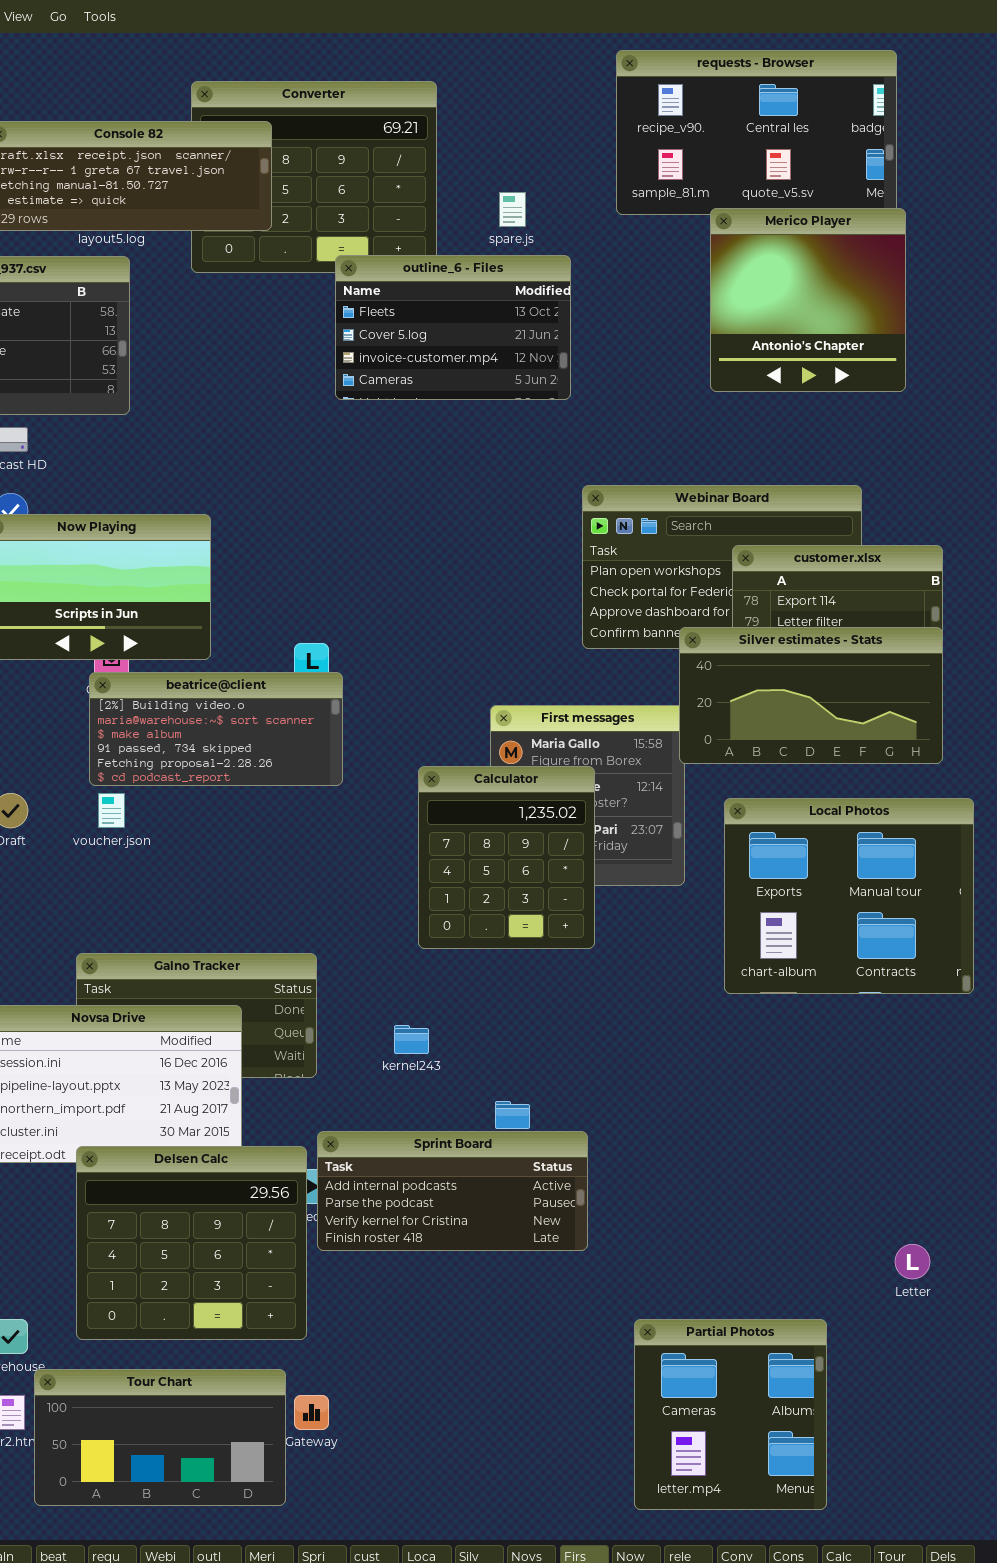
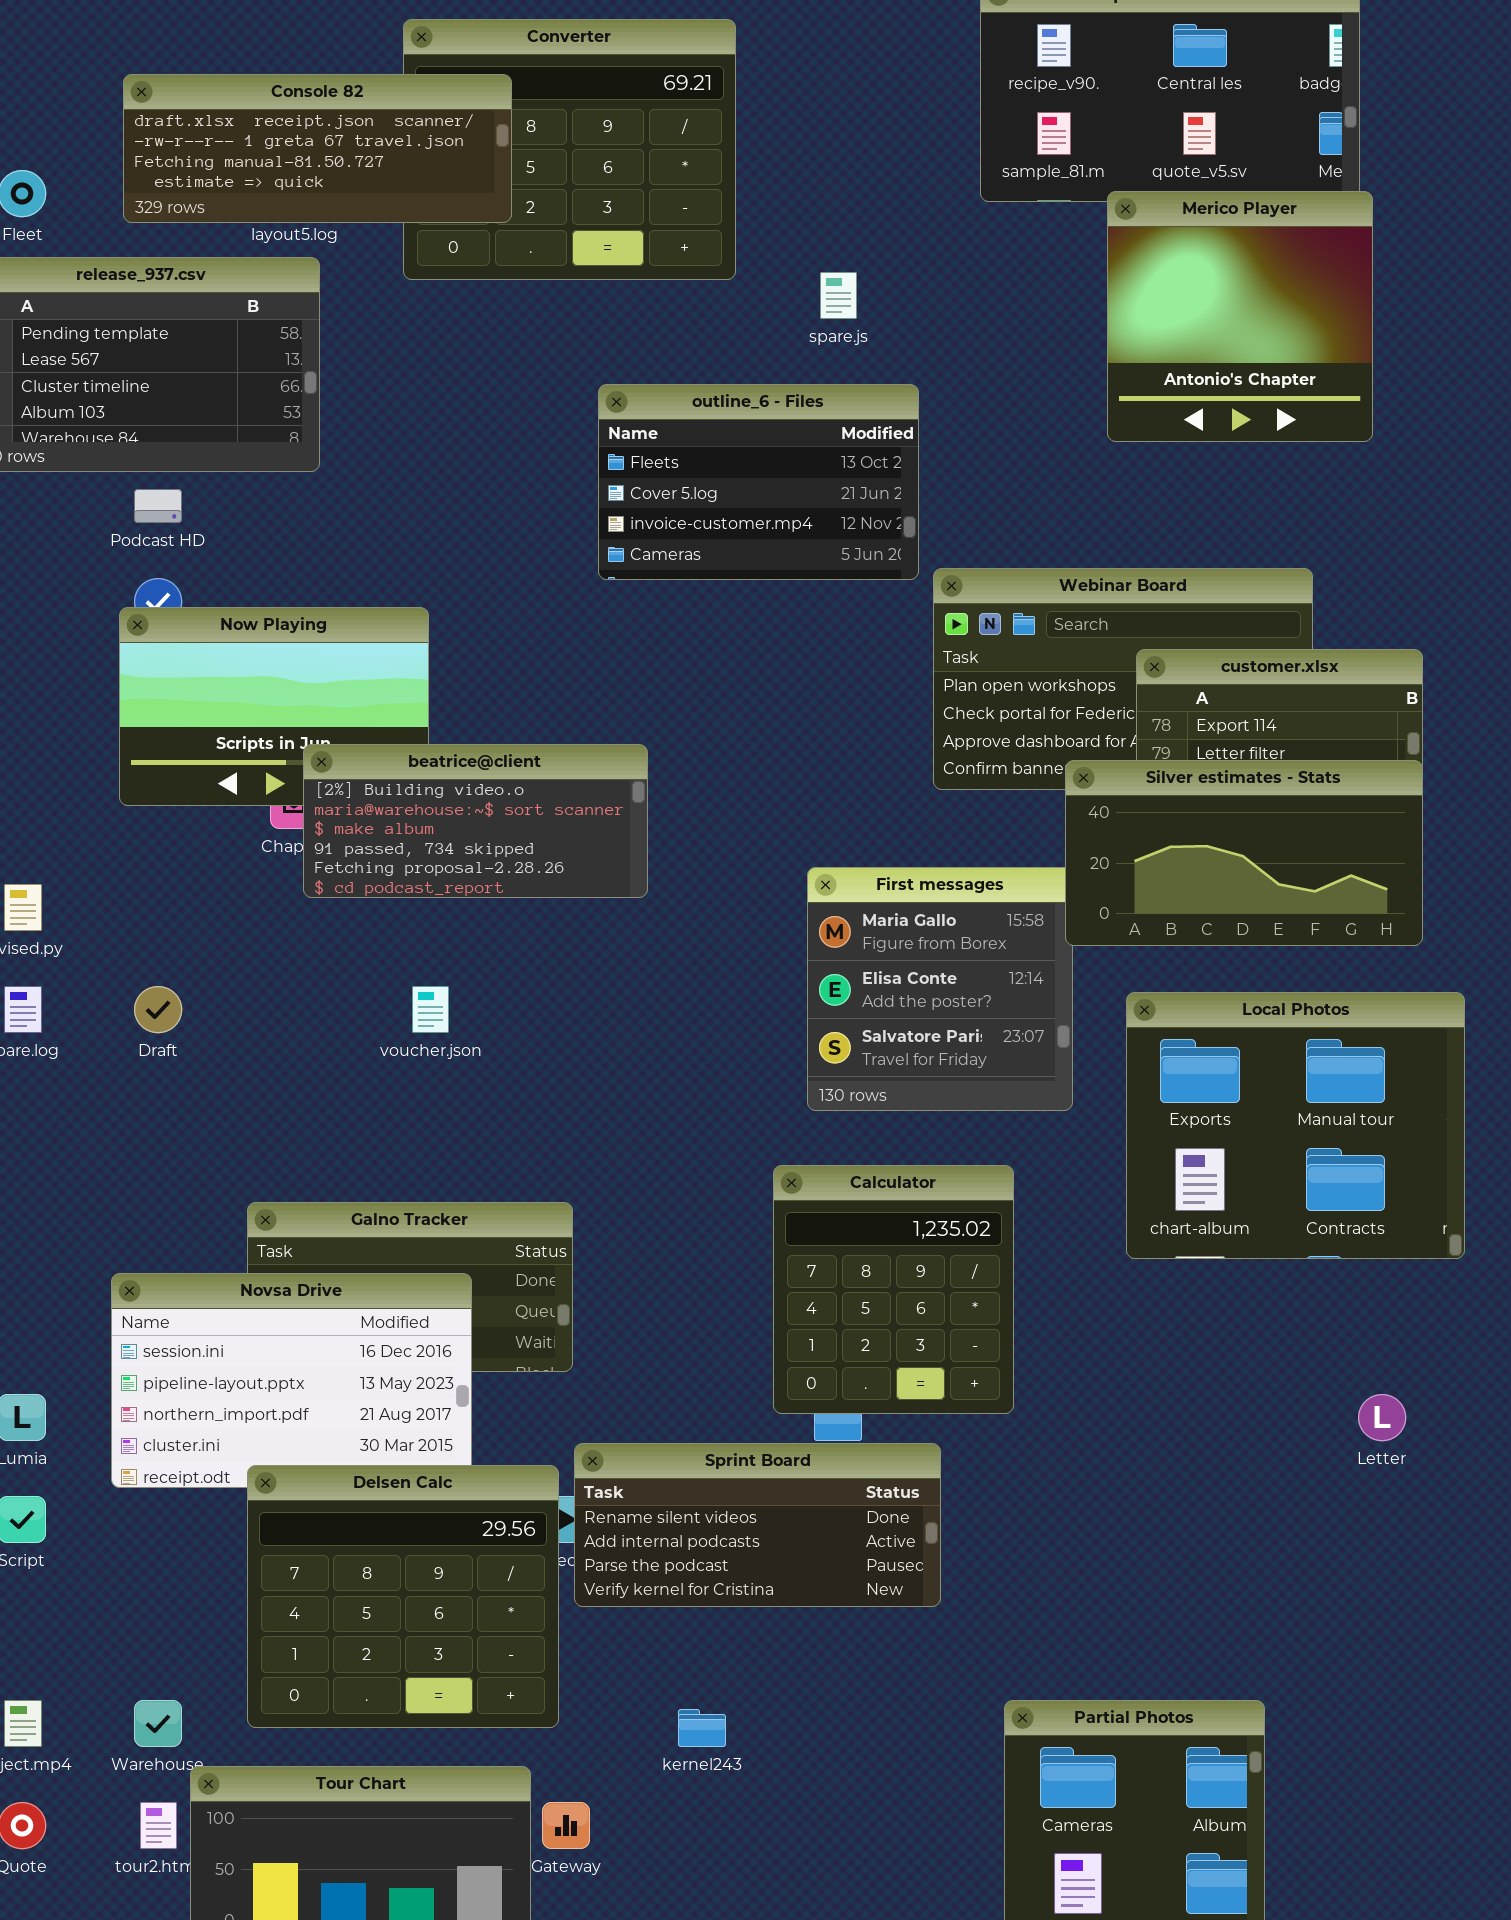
spare.js: [499,192,526,227] -> [820,272,857,319], moved
outline_6 - Files: [335,255,571,400] -> [598,384,919,580], moved
beatrice@client: [89,672,343,786] -> [303,744,648,898], moved
Calculator: [418,766,595,949] -> [773,1165,1014,1414], moved
voucher.json: [98,793,125,828] -> [412,986,449,1033], moved
kernel243: [394,1025,429,1054] -> [678,1709,726,1747], moved
Sprint Board: [317,1131,588,1251] -> [574,1443,941,1607], scrolled up 1 row
Letter: [895,1244,930,1279] -> [1358,1394,1406,1441], moved

